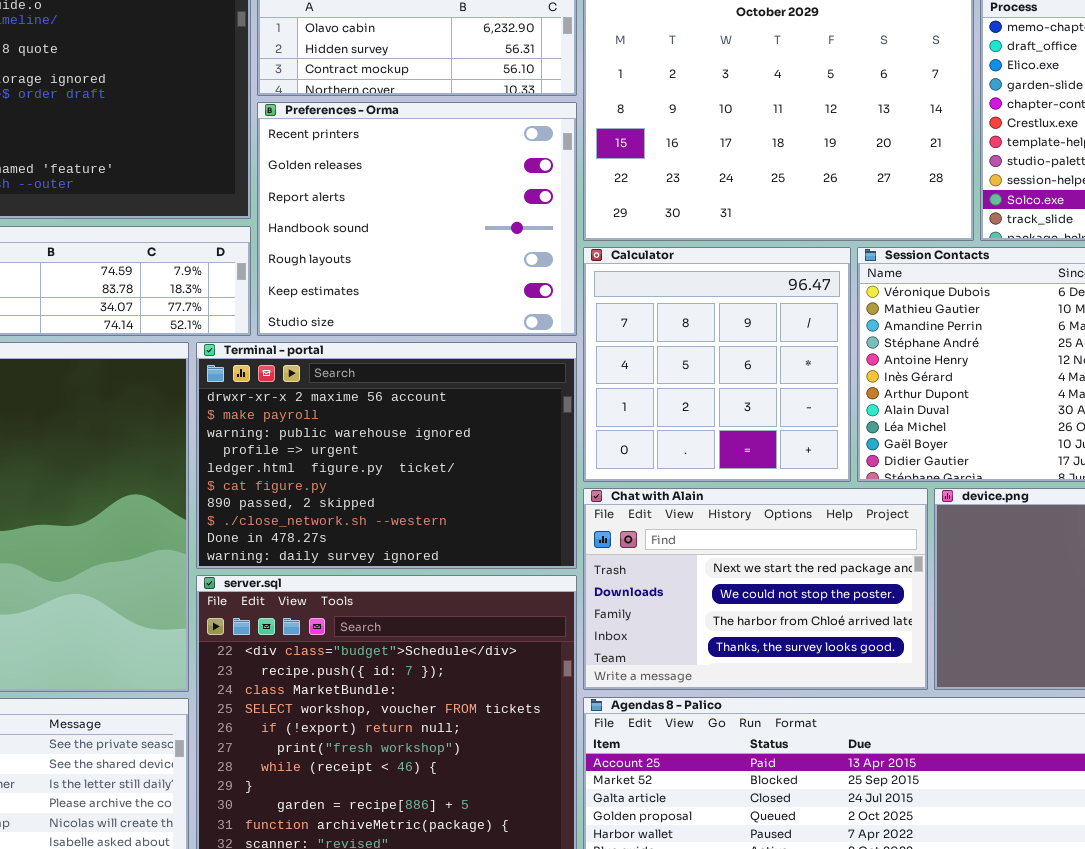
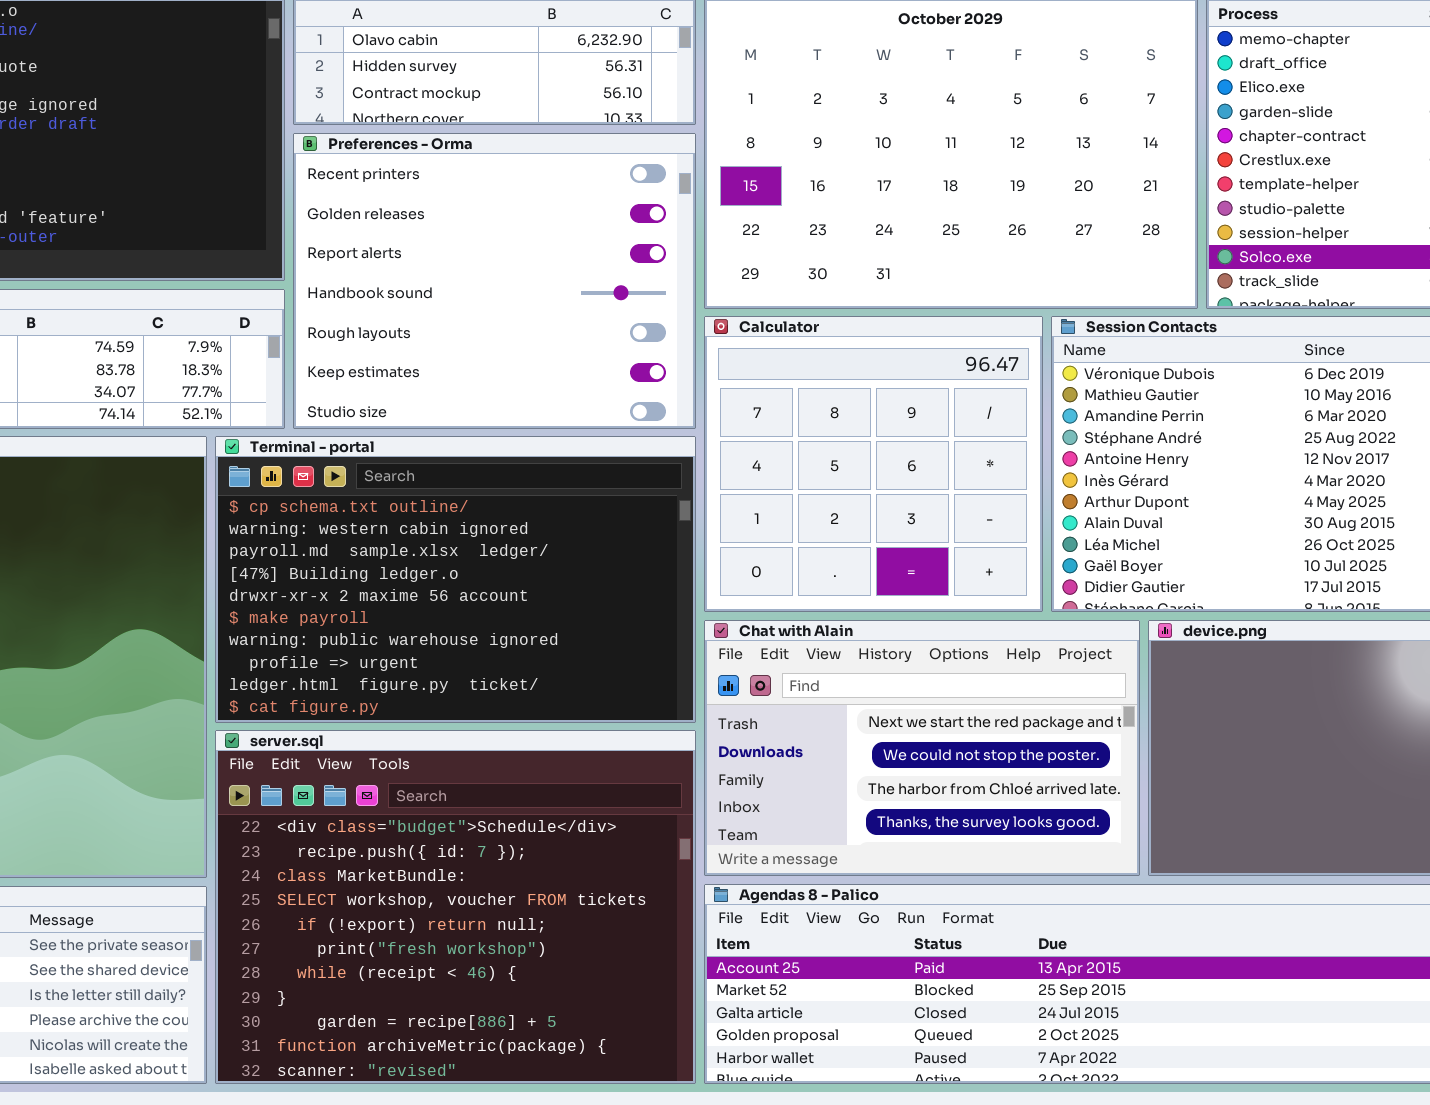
Terminal - portal: [196,342,577,569] -> [215,436,696,723], scrolled up 4 rows

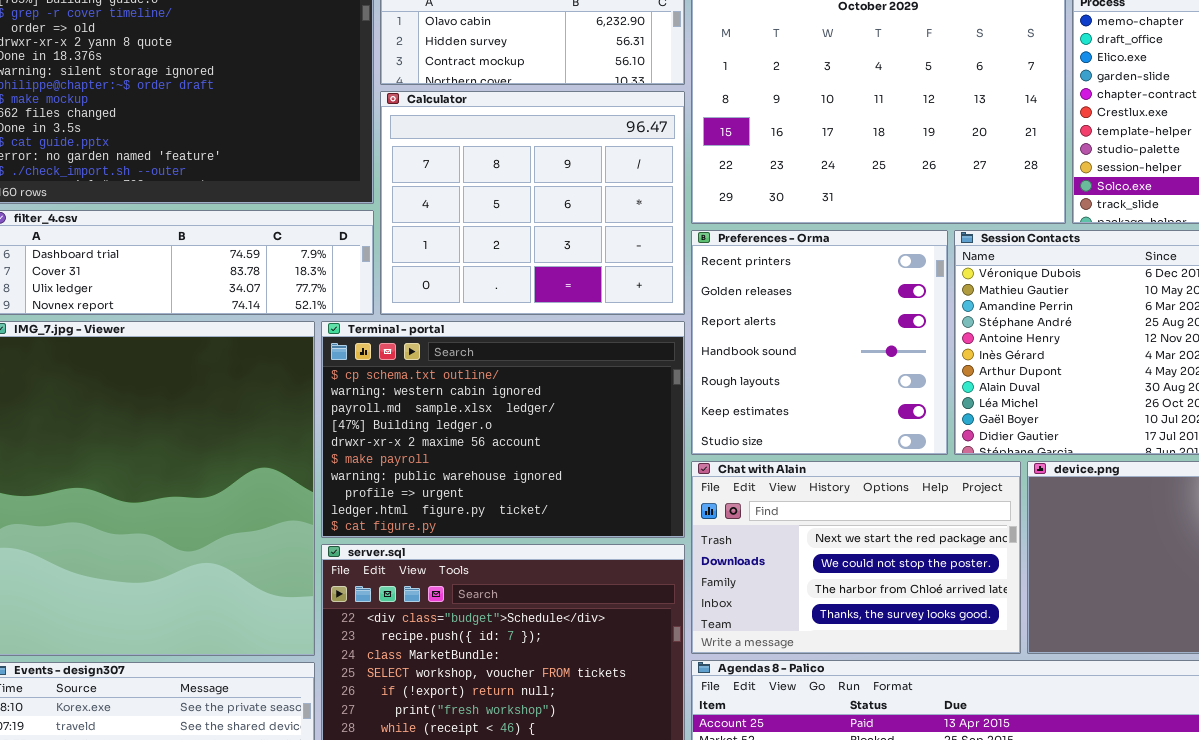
Preferences - Orma: [293,133,696,429] -> [691,230,948,455], moved, resized
Calculator: [704,316,1043,612] -> [380,91,685,315], moved, resized

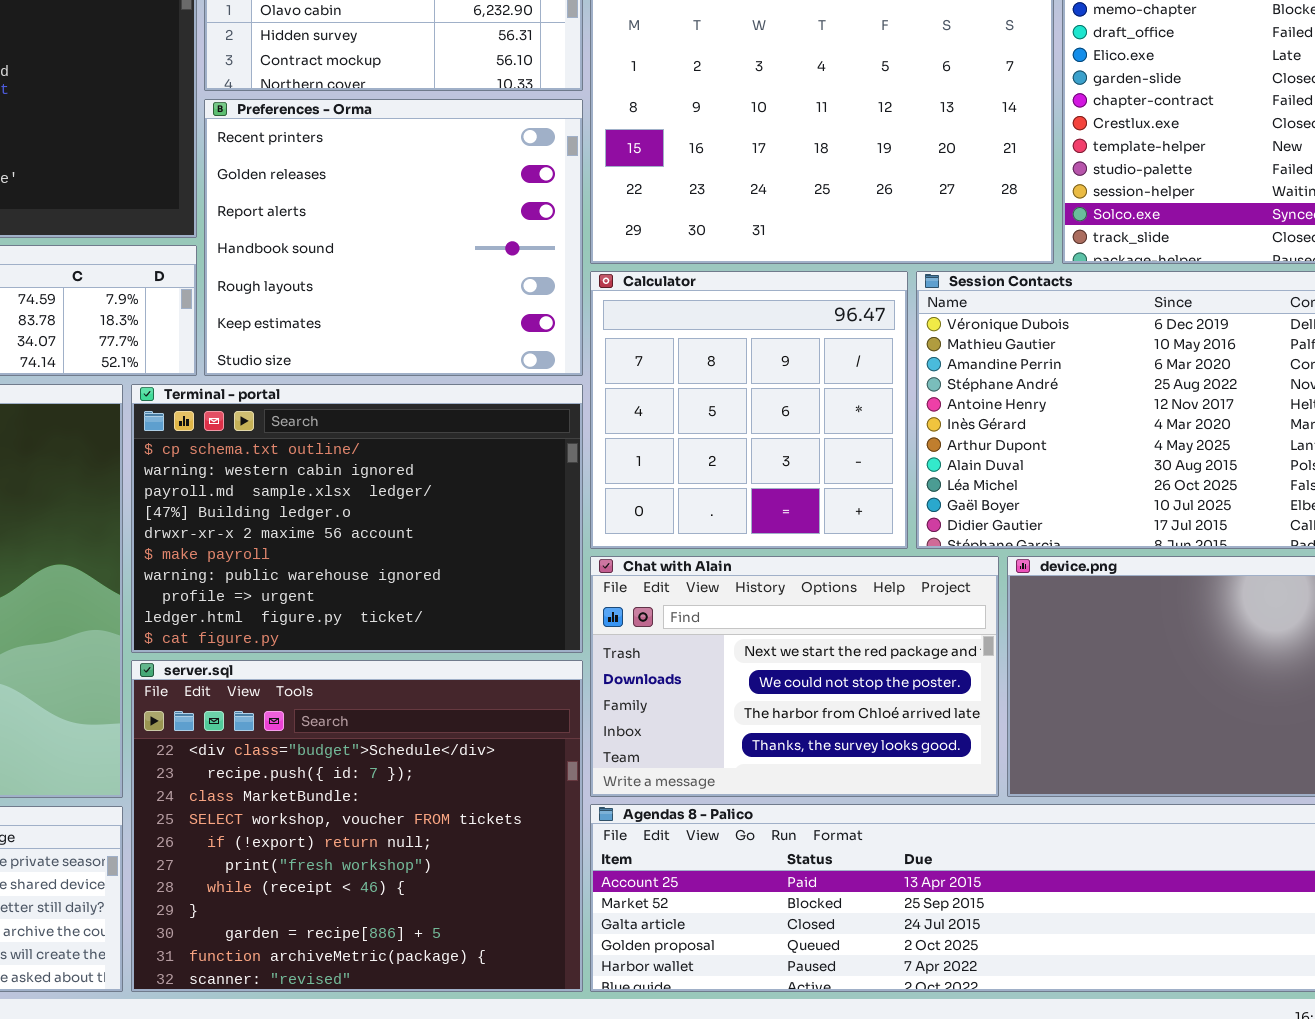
Calculator: [380,91,685,315] -> [590,271,908,549], moved, resized
Preferences - Orma: [691,230,948,455] -> [204,99,583,376], moved, resized

